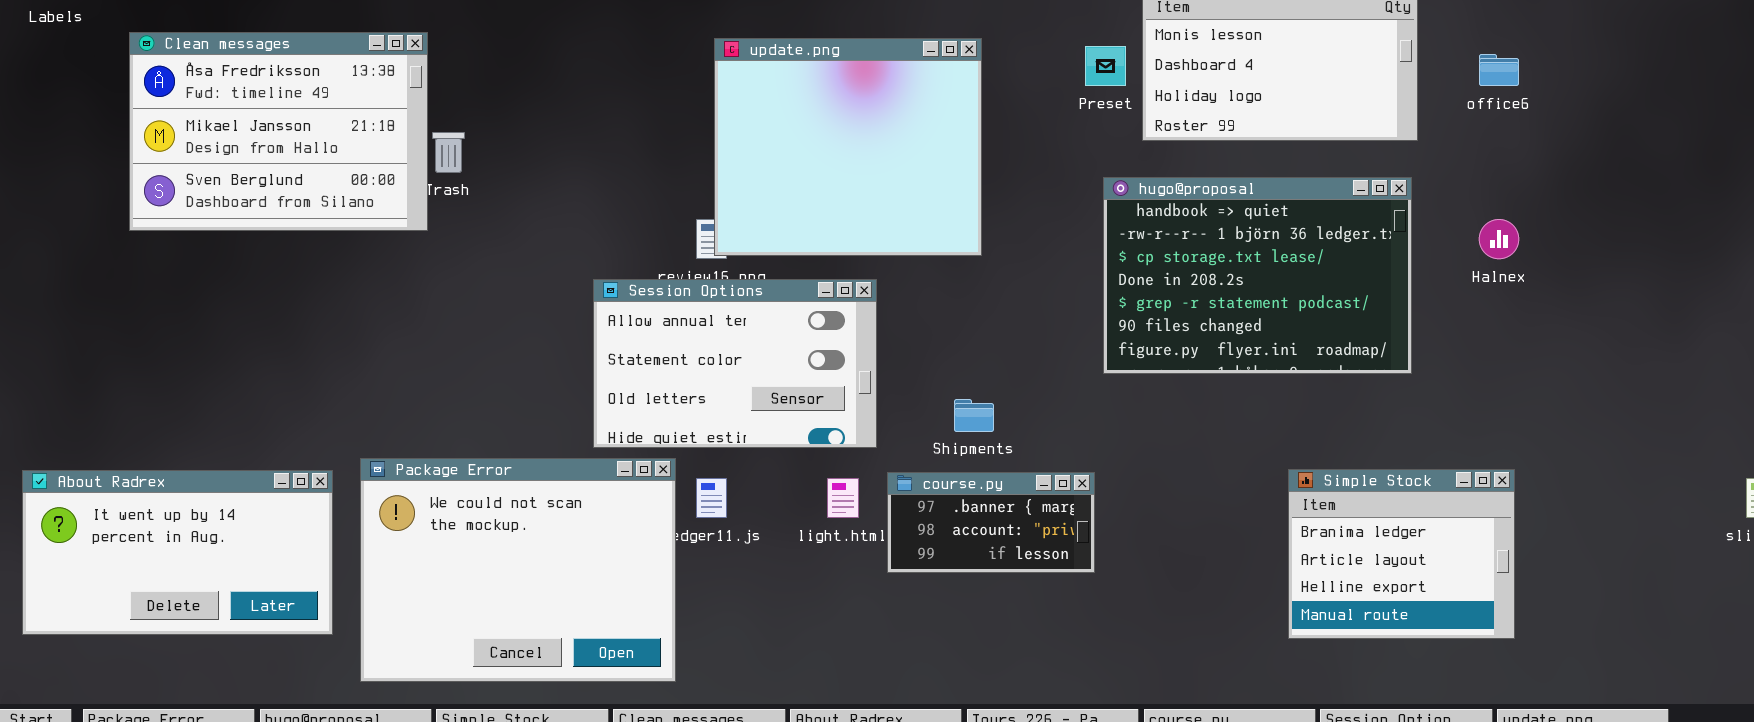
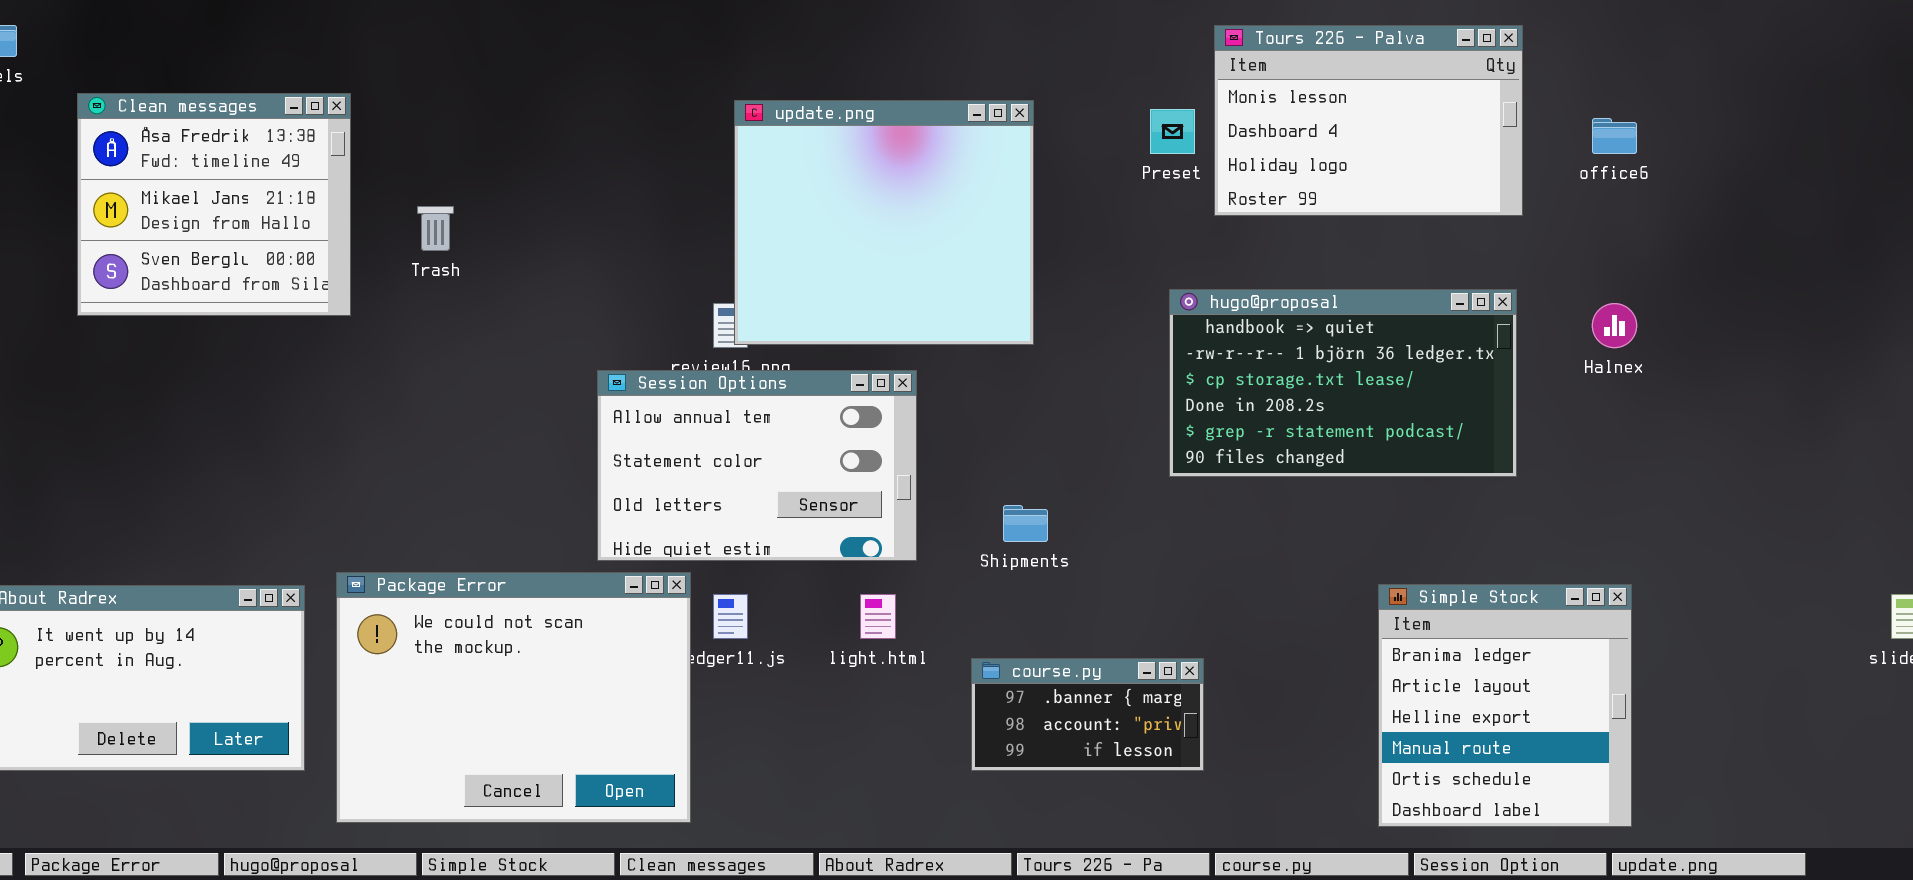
Clean messages: [129,32,428,231] -> [77,93,351,316], resized
hugo@proposal: [1103,177,1412,374] -> [1169,289,1517,477], resized
Simple Stock: [1288,469,1515,639] -> [1378,584,1632,827], resized
course.py: [887,472,1095,573] -> [971,658,1204,771], moved

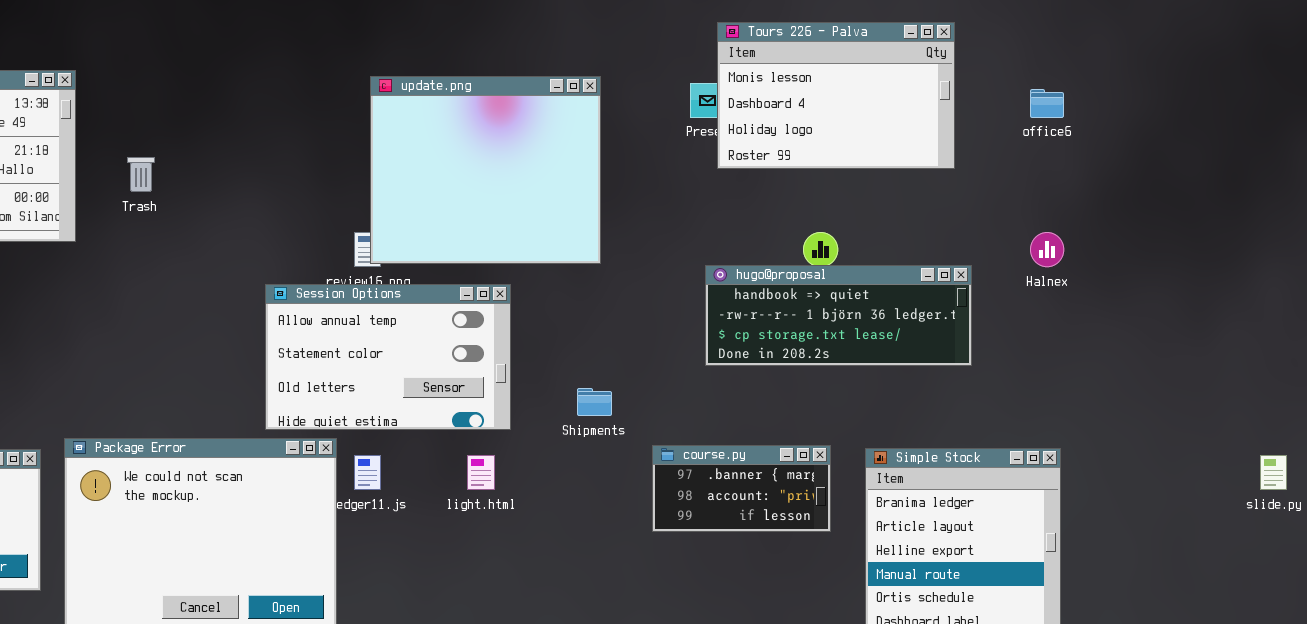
Tours 226 - Palva: [1214,25,1523,216] -> [717,22,955,169], moved
hugo@proposal: [1169,289,1517,477] -> [705,265,972,366], resized
course.py: [971,658,1204,771] -> [652,445,831,532], moved

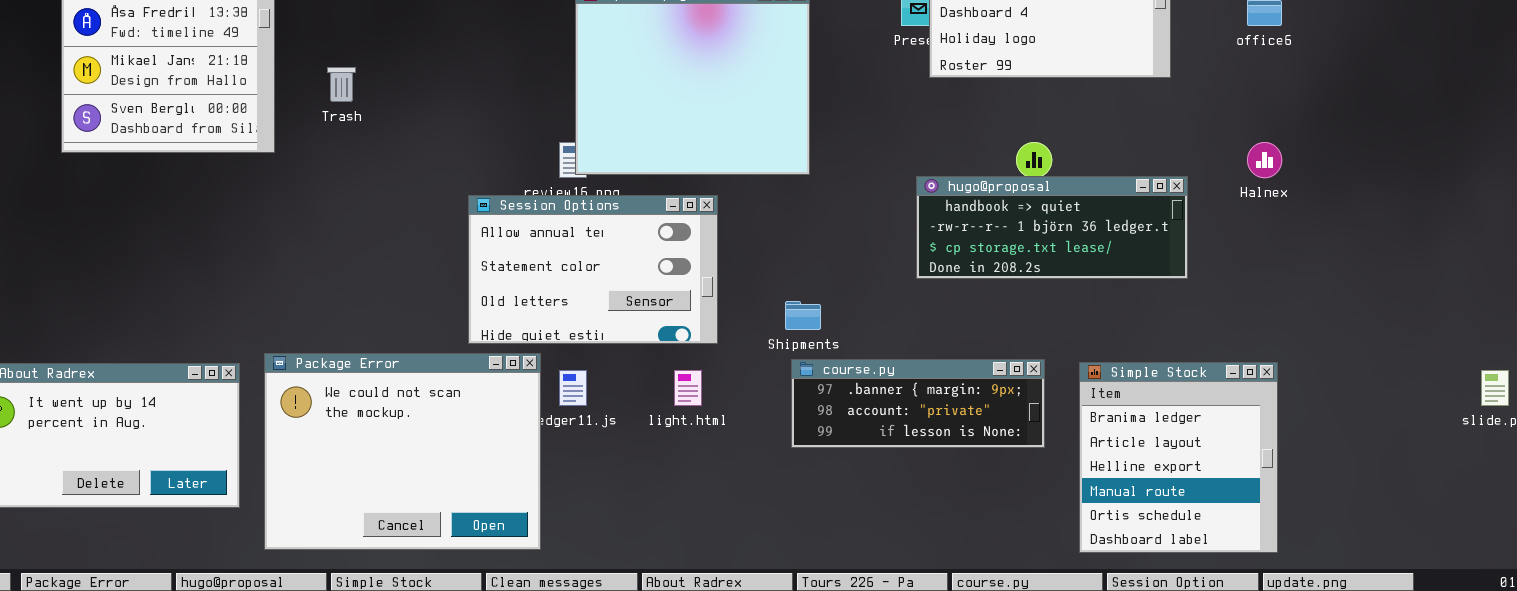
course.py: [652,445,831,532] -> [791,359,1045,448], resized

